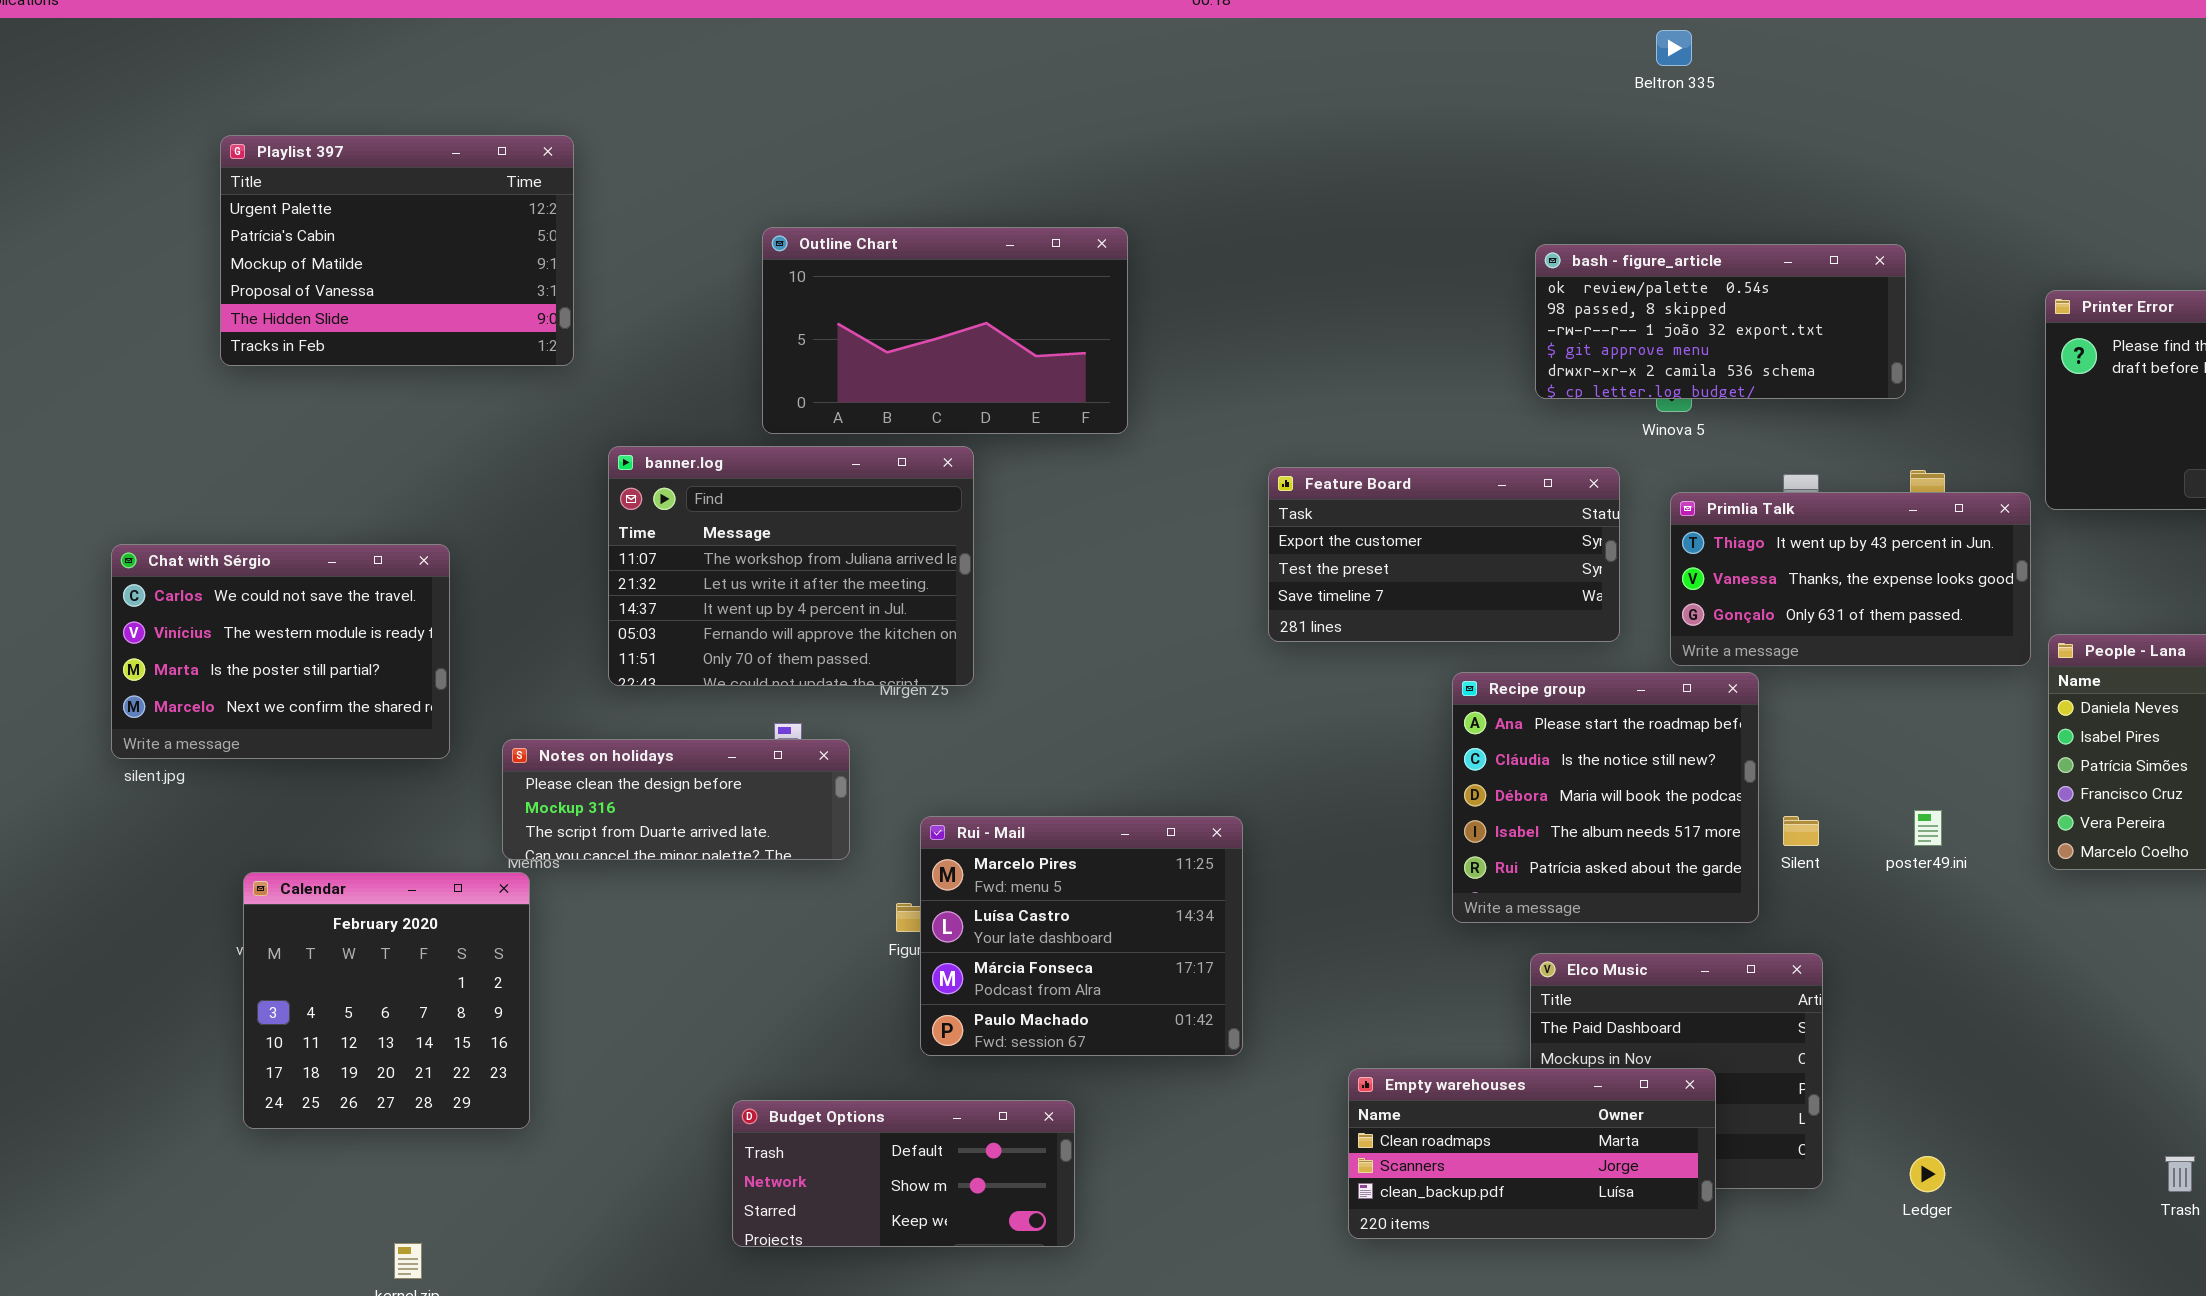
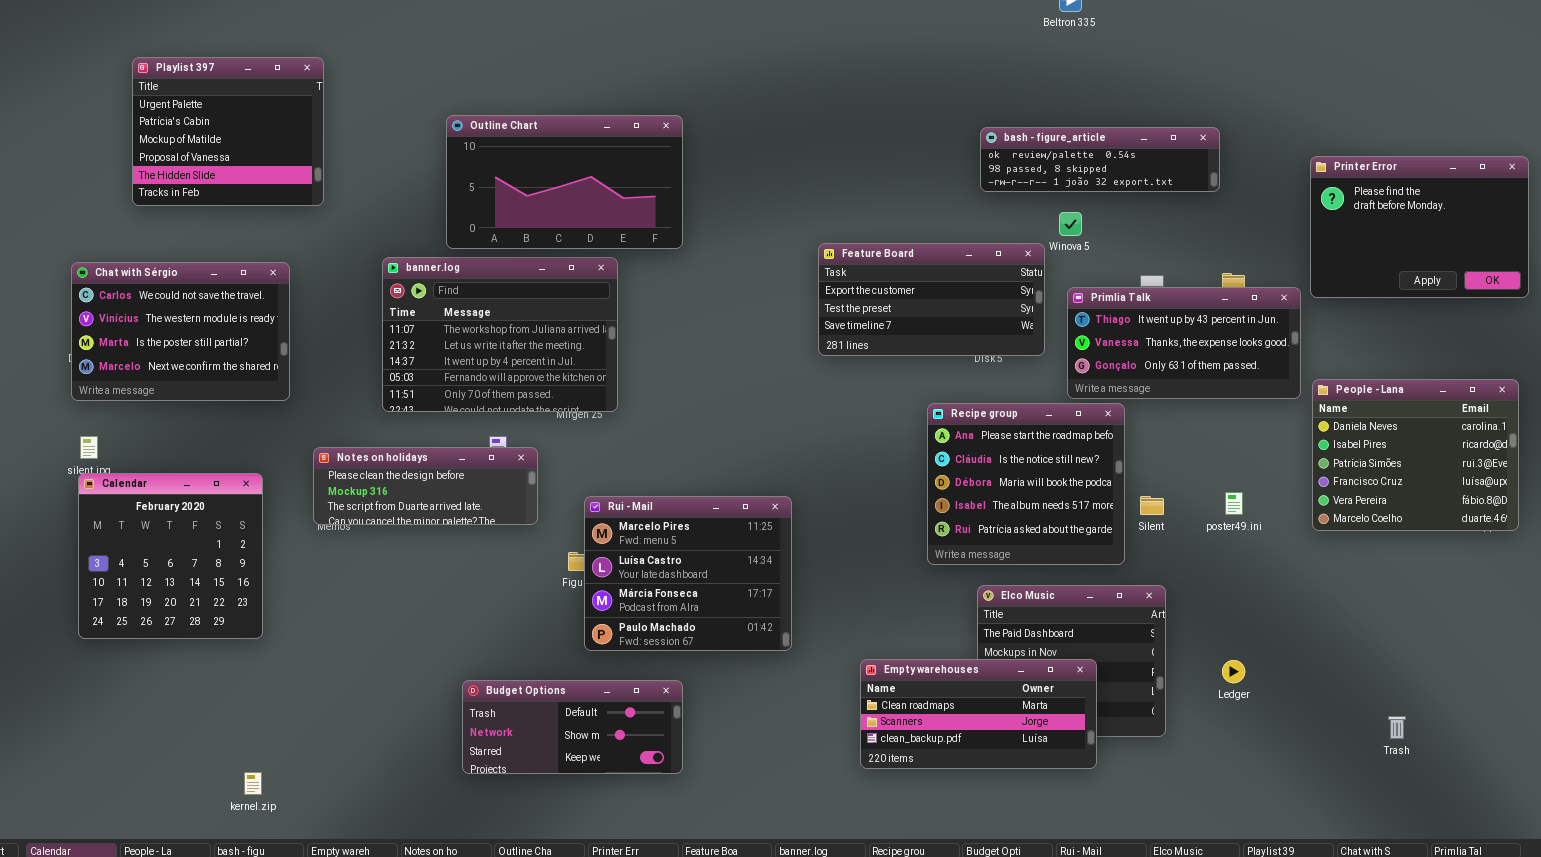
Playlist 397: [220,135,574,366] -> [132,57,324,206], resized
Outline Chart: [762,227,1128,434] -> [446,115,683,249], moved
bash - figure_article: [1535,244,1906,399] -> [980,127,1220,192], resized
Feature Board: [1268,467,1620,642] -> [818,243,1045,356], moved
Chat with Sérgio: [111,544,450,759] -> [71,262,290,401], moved
Calendar: [243,872,530,1129] -> [78,473,263,639], moved
Ledger: [1910,1156,1945,1192] -> [1222,660,1245,683], moved

